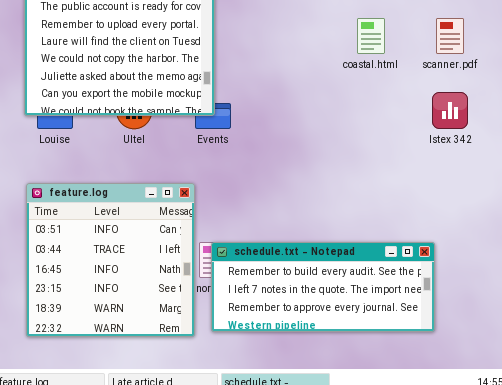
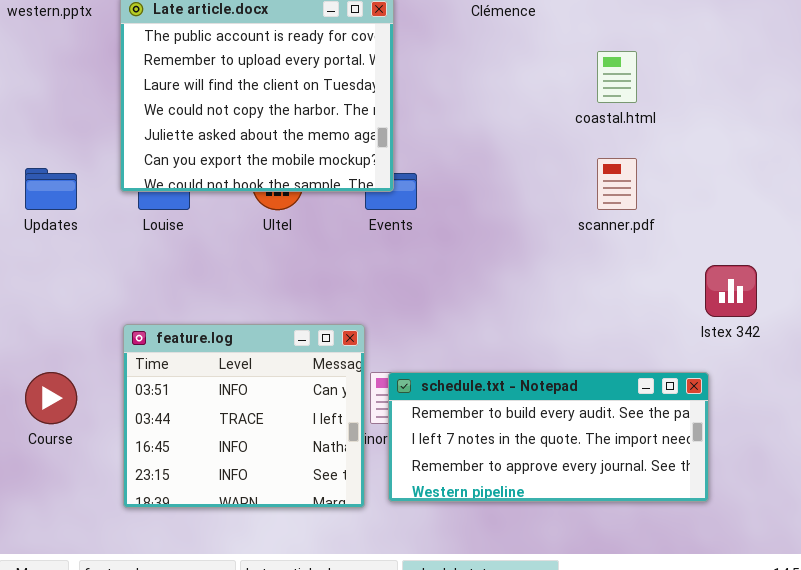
scanner.pdf: [436,18,464,54] -> [597,158,637,210], moved
Istex 342: [432,92,468,129] -> [705,265,757,317], moved
feature.log: [26,183,195,337] -> [123,324,365,508], resized

